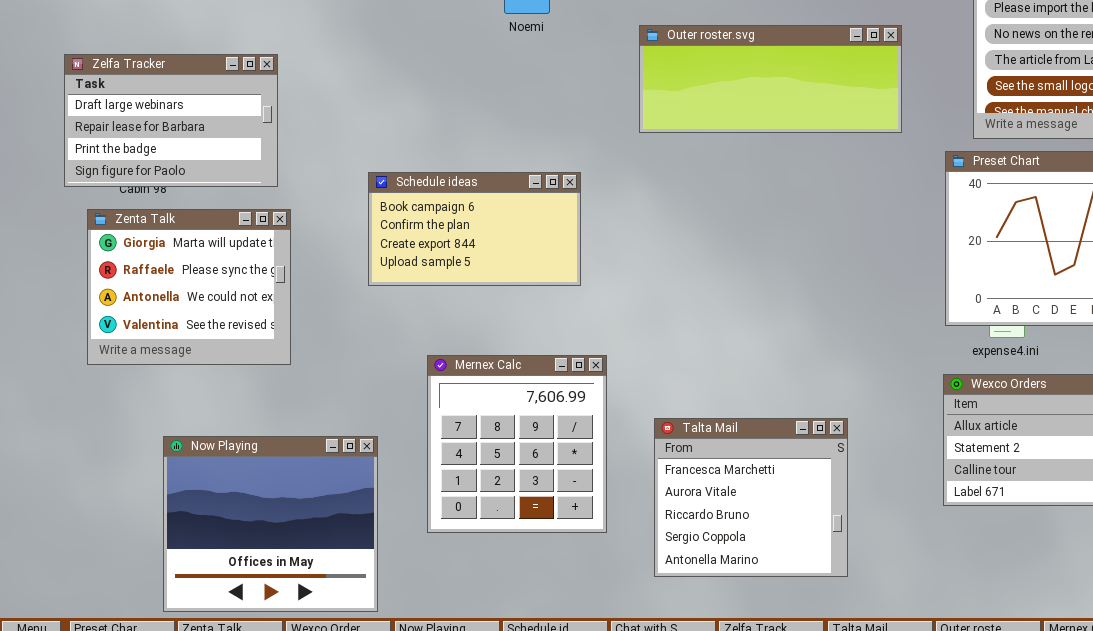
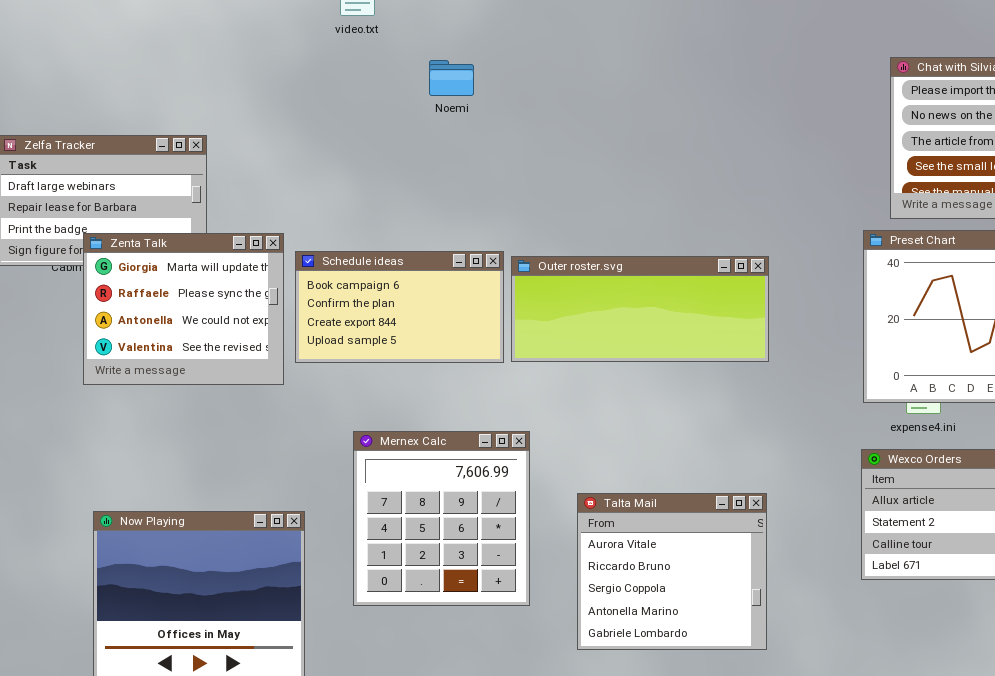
Outer roster.svg: [639,25,902,133] -> [511,256,769,362], moved
Zenta Talk: [87,209,291,365] -> [83,233,284,385], moved
Talta Mail: [654,418,848,577] -> [577,493,767,650], scrolled down 1 row

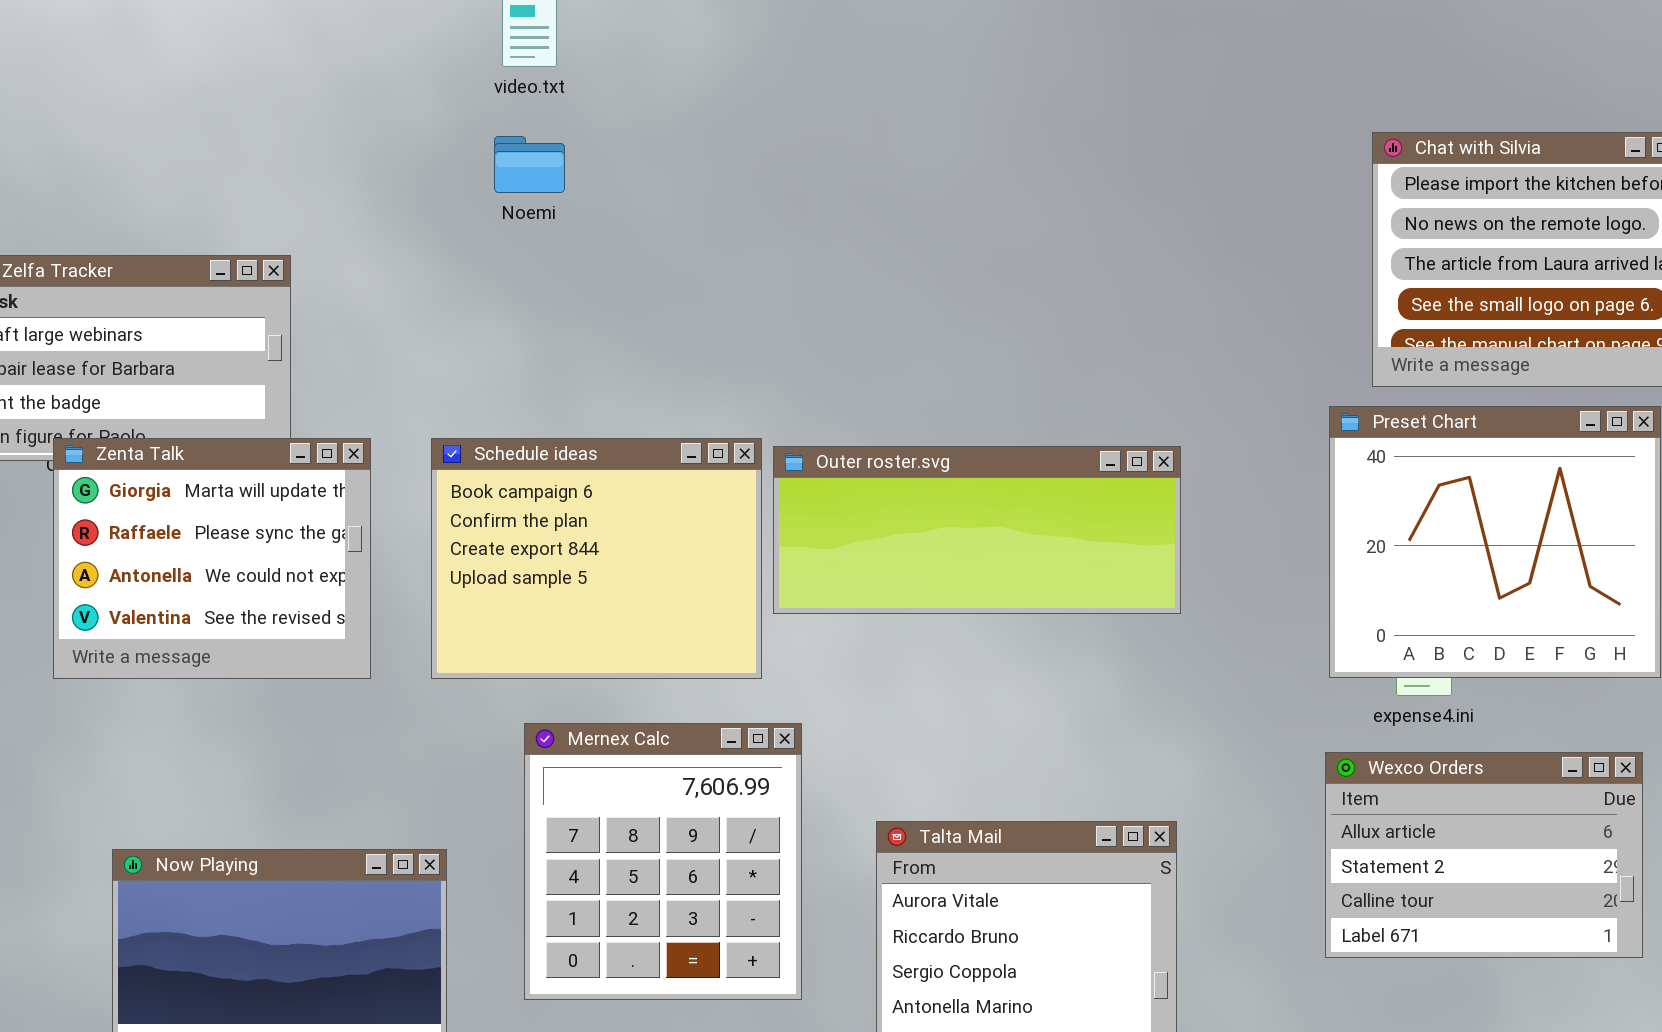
Noemi: [429,60,474,96] -> [494,136,565,193], moved
Zenta Talk: [83,233,284,385] -> [53,438,371,679], moved
Schedule ideas: [295,251,504,363] -> [431,438,762,679], resized

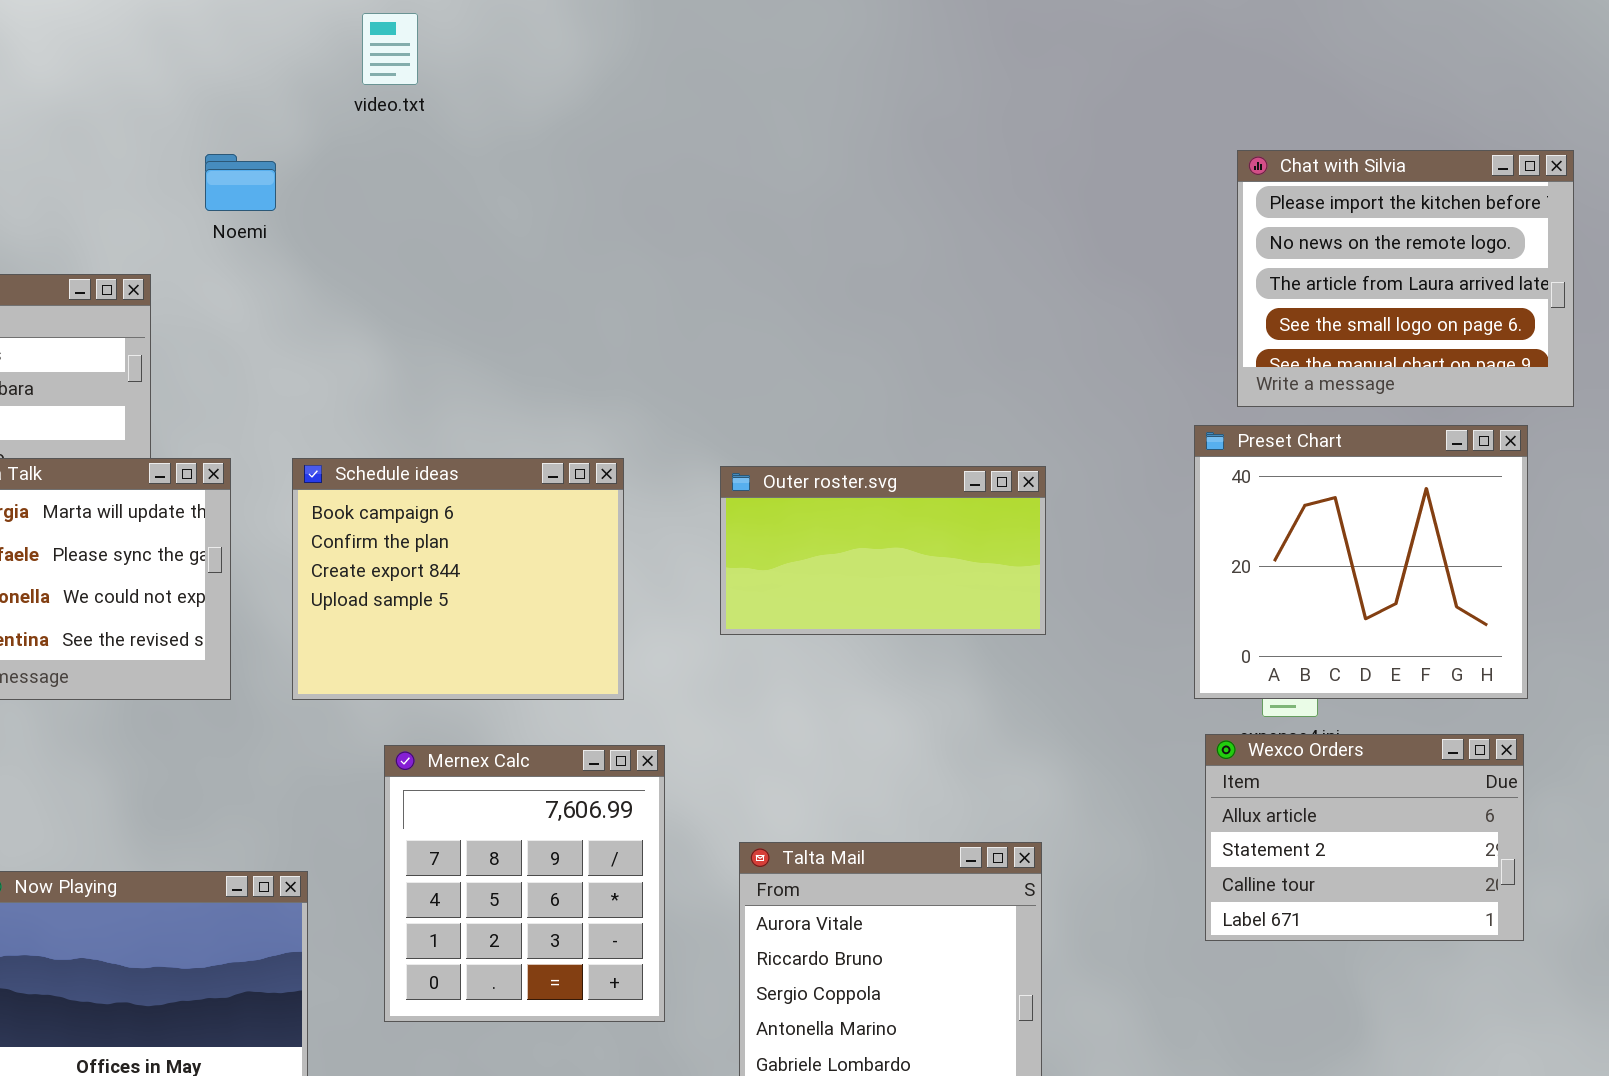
Noemi: [494,136,565,193] -> [205,154,276,211], moved
Outer roster.svg: [773,446,1181,614] -> [720,466,1046,635], resized
Wexco Orders: [1325,752,1643,958] -> [1205,734,1524,941], moved

